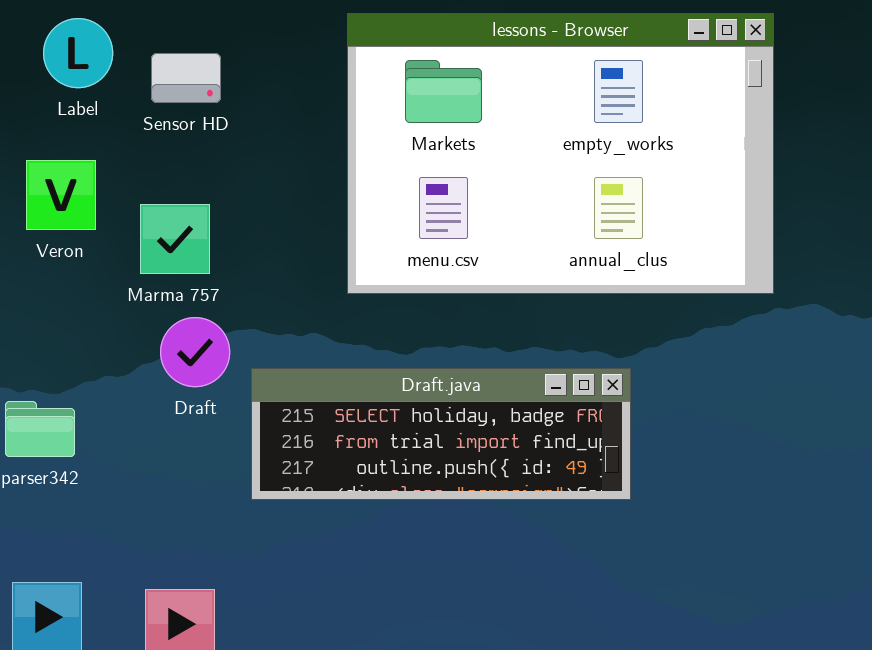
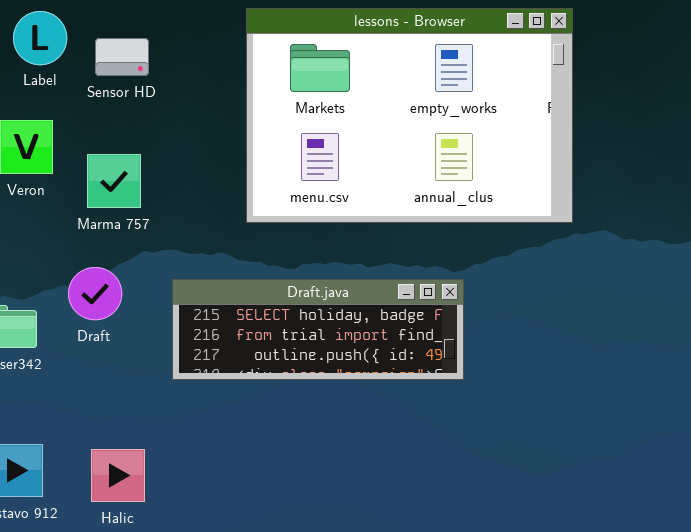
Draft: [160,317,230,387] -> [68,267,122,320], moved

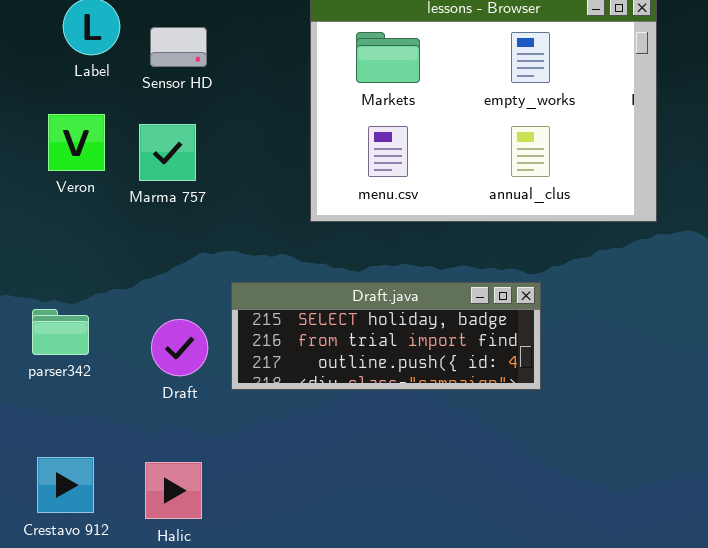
Marma 757: [87,154,141,208] -> [139,124,196,181], moved
Draft: [68,267,122,320] -> [151,319,208,376], moved

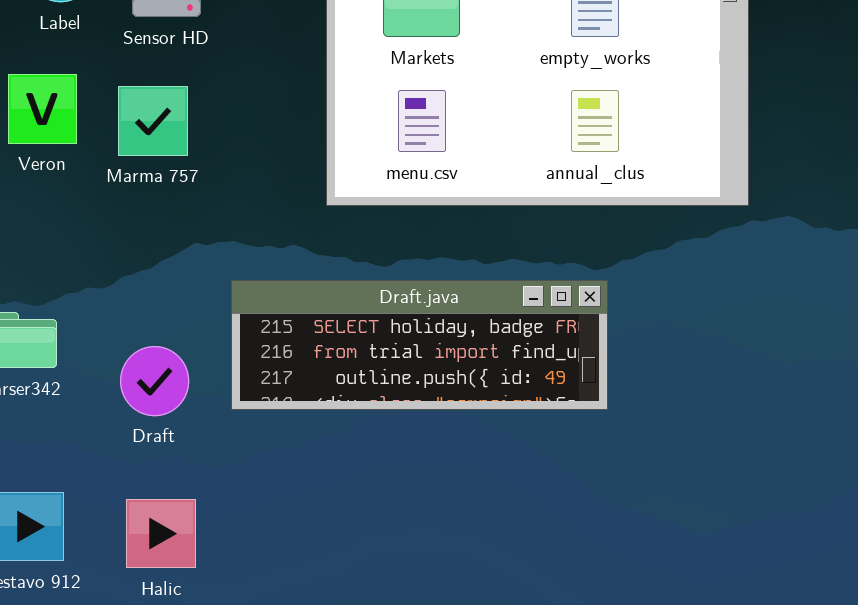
Draft: [151,319,208,376] -> [120,346,189,416], moved

